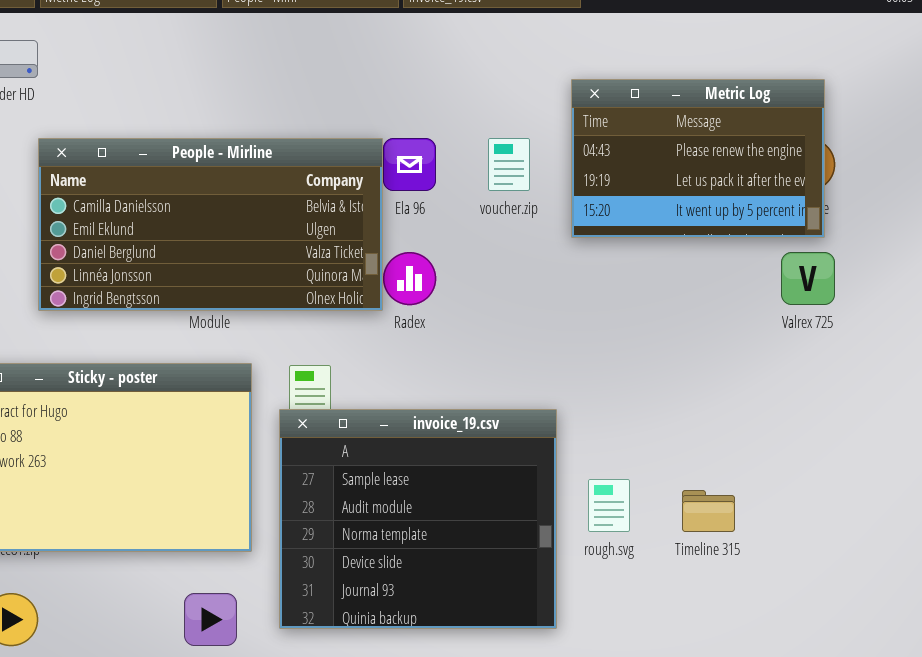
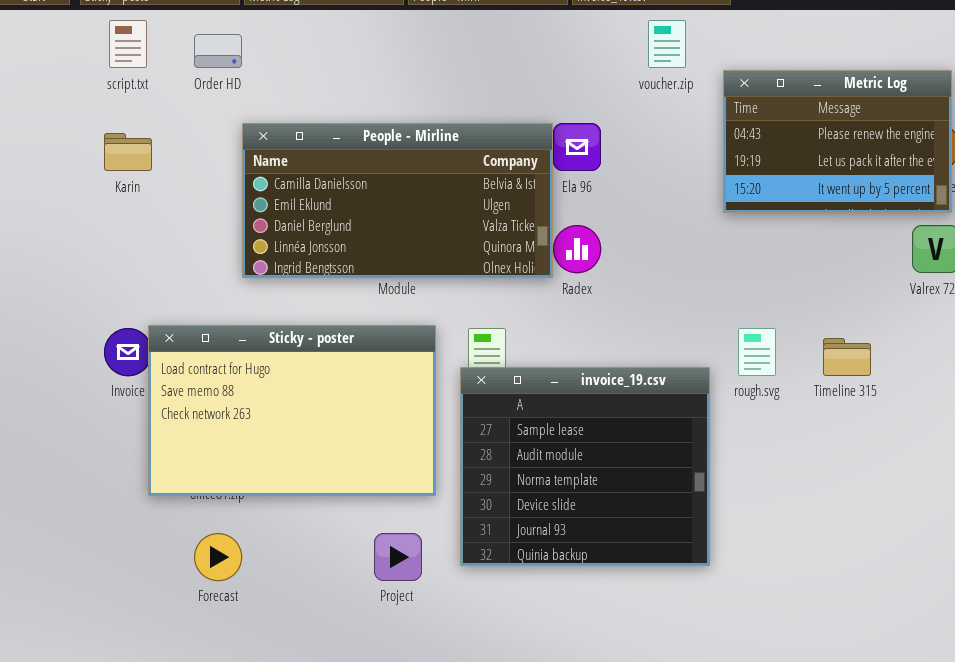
voucher.zip: [488,138,530,191] -> [648,20,686,68], moved
rough.svg: [588,479,630,532] -> [738,328,776,376], moved
Timeline 315: [682,490,735,532] -> [823,338,871,376], moved

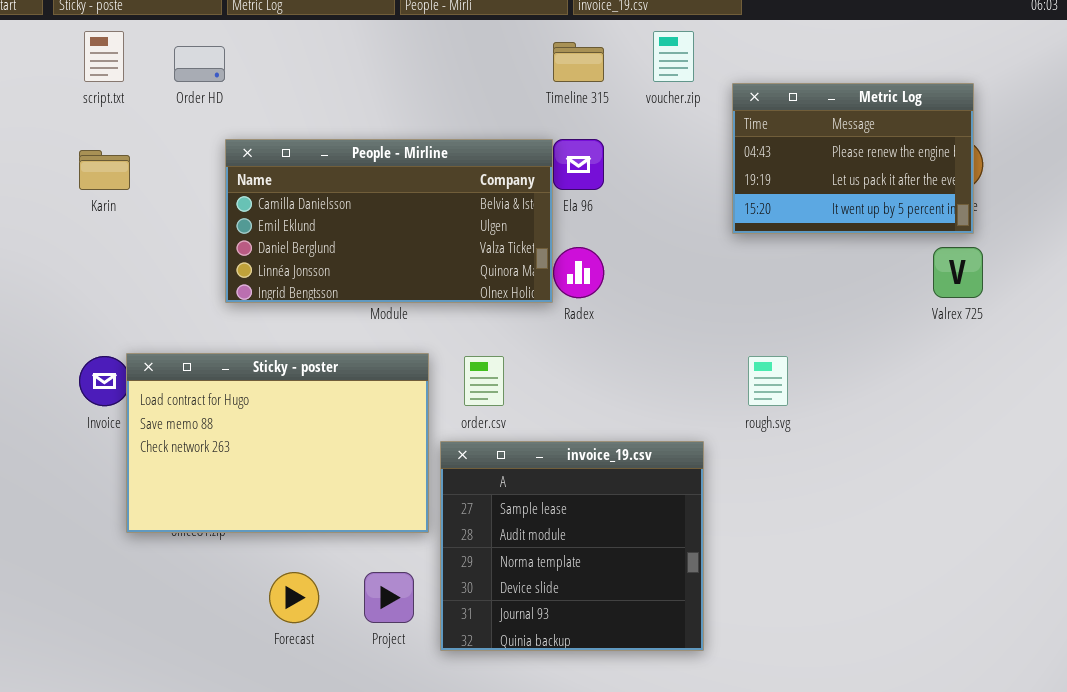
Timeline 315: [823,338,871,376] -> [553,42,604,82], moved
invoice_19.csv: [460,367,710,566] -> [440,441,704,651], moved
Forecast: [194,533,242,581] -> [269,572,319,623], moved

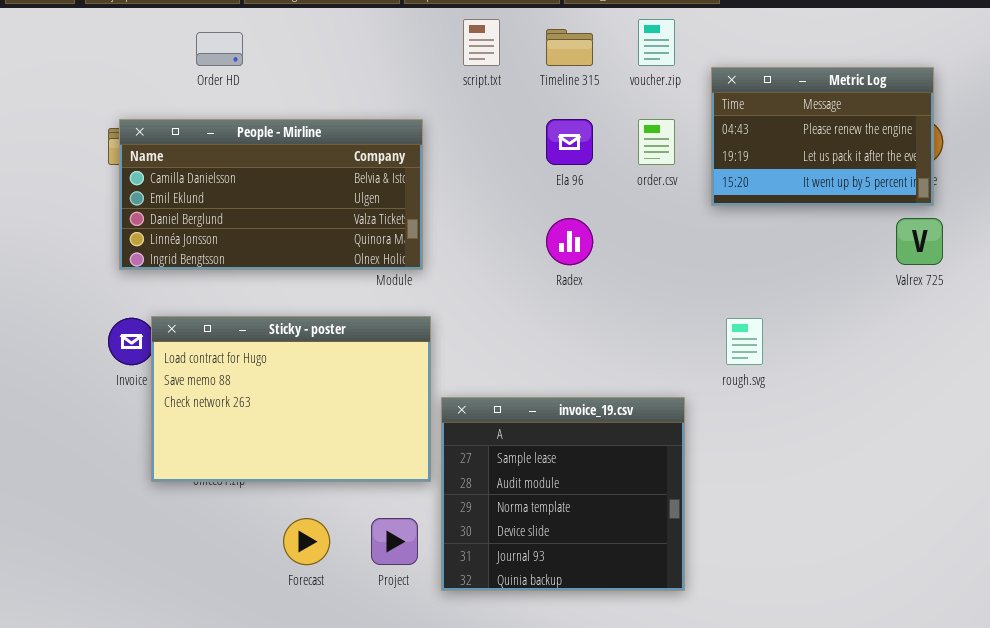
script.txt: [84,31,124,82] -> [463,19,500,66], moved
People - Mirline: [225,139,553,303] -> [119,119,423,270], moved
order.csv: [464,356,504,406] -> [638,119,675,165], moved

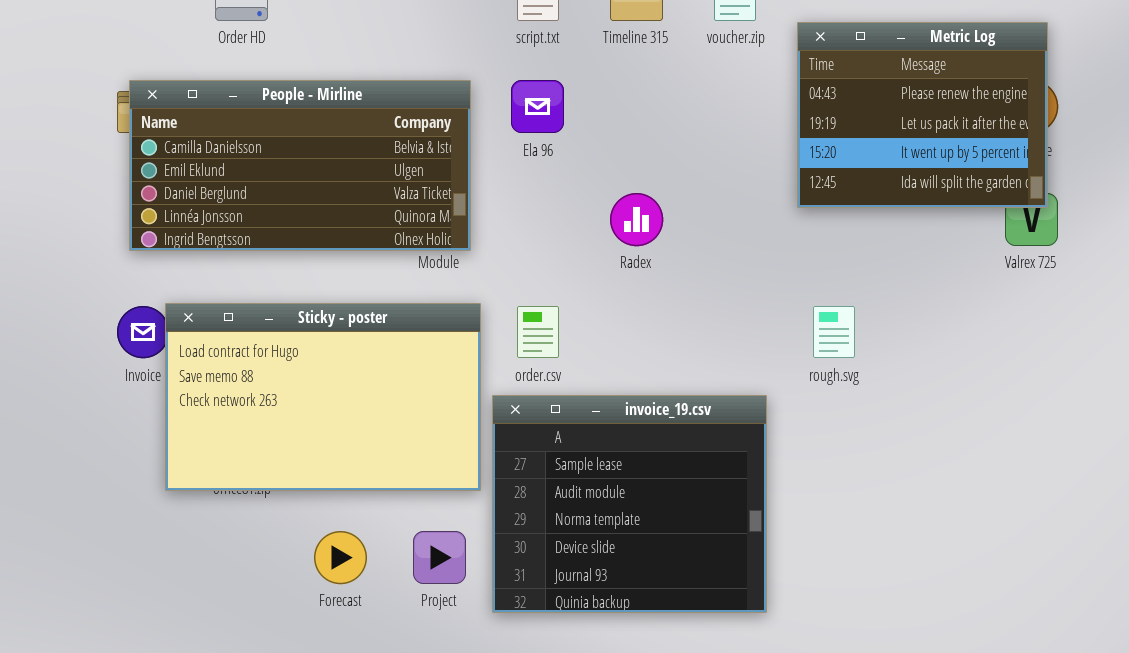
Metric Log: [711,67,934,206] -> [797,22,1048,208], resized
Ela 96: [546,119,593,165] -> [511,80,564,133], moved
order.csv: [638,119,675,165] -> [517,306,559,358], moved

